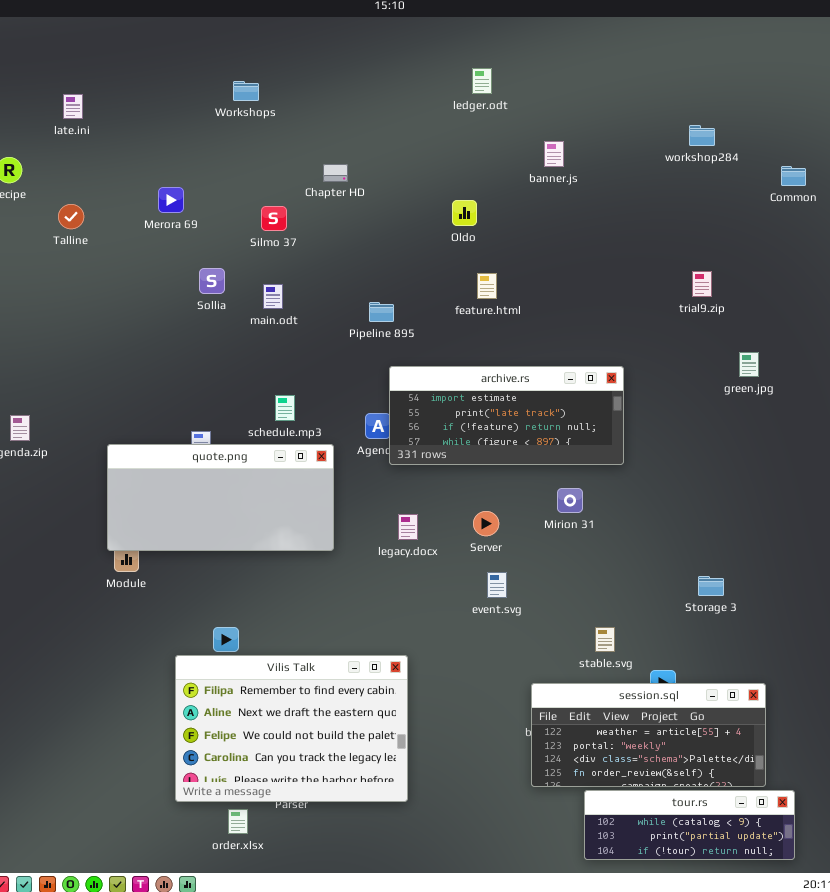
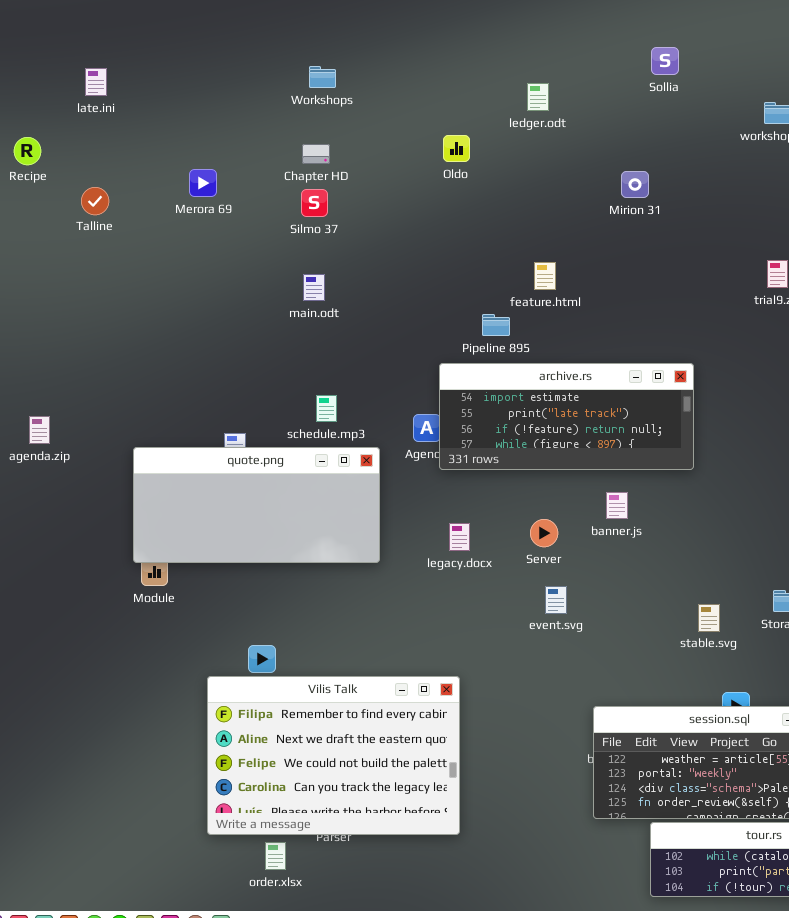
ledger.odt: [472,68,492,94] -> [527,83,549,111], moved
Workshops: [233,81,259,101] -> [309,66,336,88], moved
banner.js: [544,141,564,167] -> [606,492,628,519], moved
Chapter HD: [323,164,348,182] -> [302,144,330,164], moved
Oldo: [452,200,477,226] -> [443,135,470,162], moved
Sollia: [199,268,225,294] -> [651,47,679,75], moved
Pipeline 895: [369,302,394,322] -> [482,314,510,336], moved
Mirion 31: [557,488,583,513] -> [621,171,649,198], moved
stable.svg: [595,627,615,652] -> [698,604,720,632], moved

